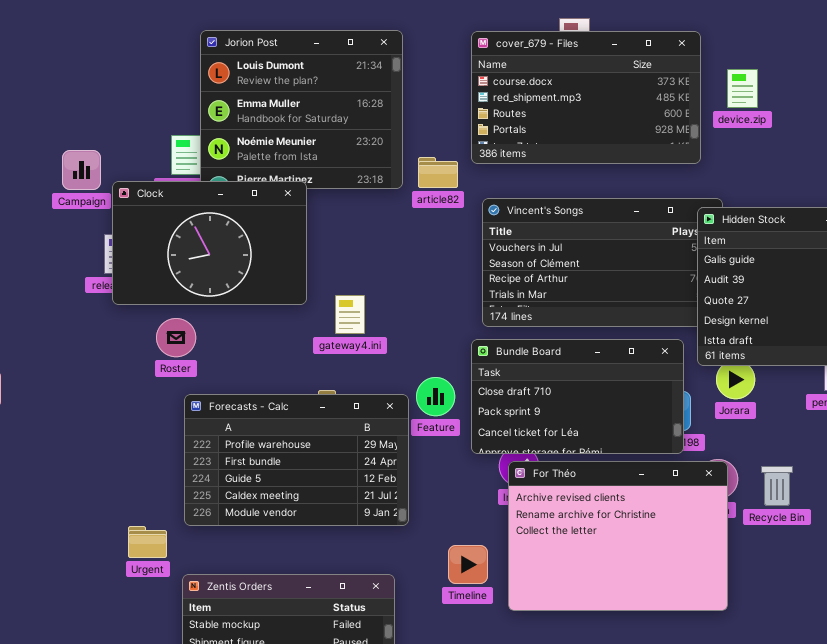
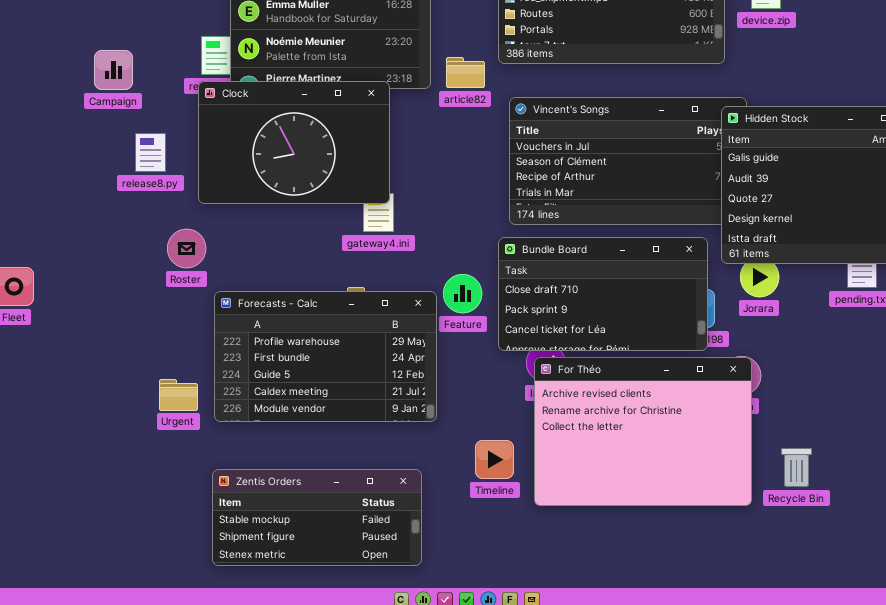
Clock: [112,181,307,305] -> [198,81,390,204], moved
Roster: [156,318,196,357] -> [167,229,206,268], moved
Recycle Bin: [761,466,793,506] -> [781,448,812,487], moved
Urgent: [128,526,167,558] -> [159,379,198,411], moved

